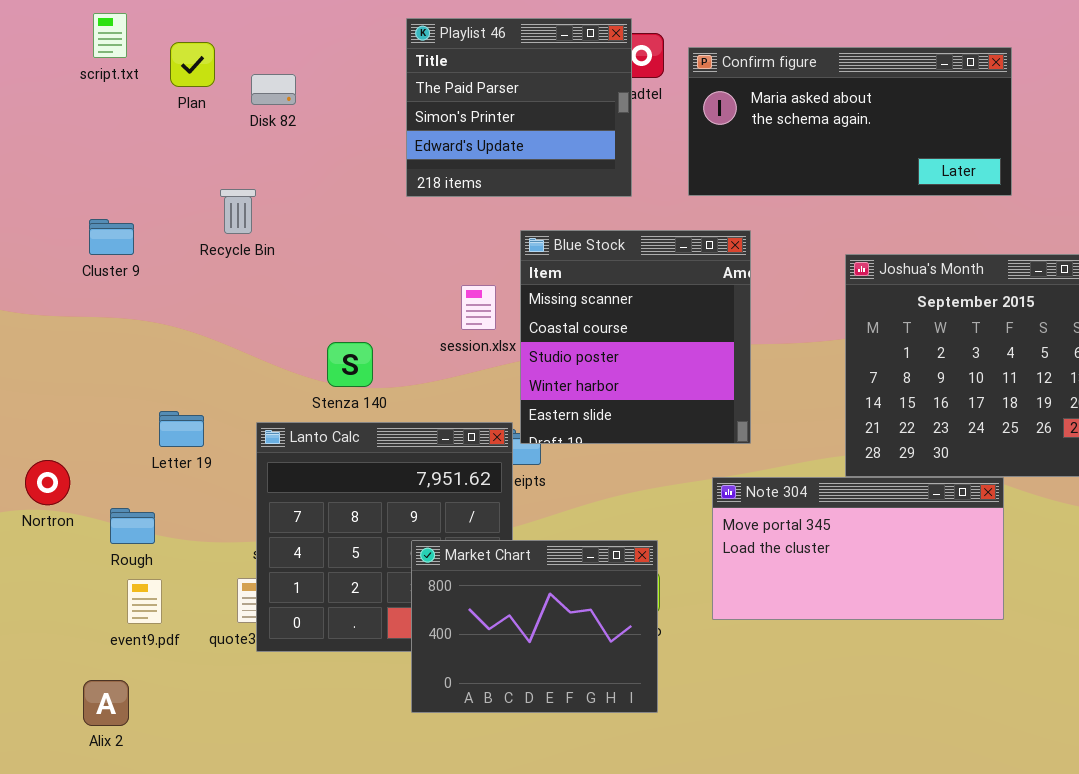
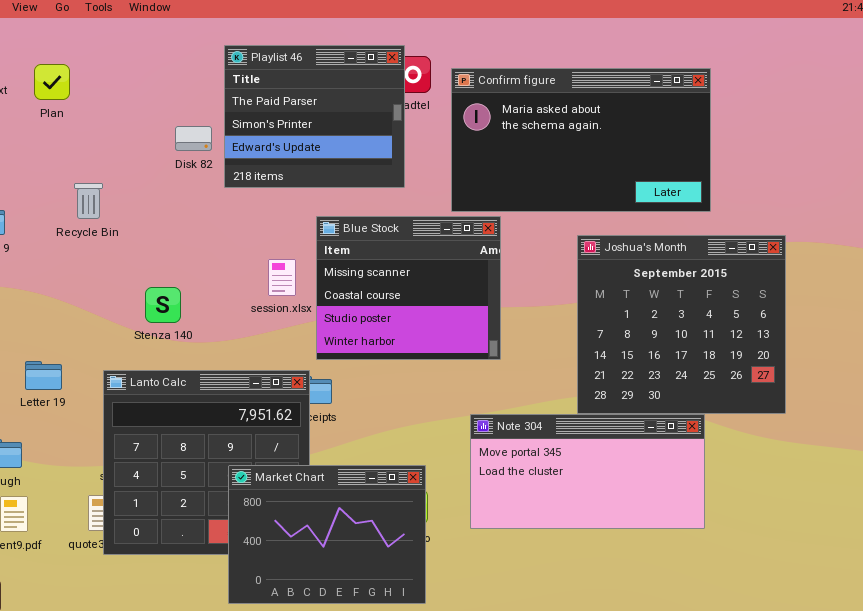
Confirm figure: [688,47,1012,196] -> [451,68,711,212], resized
Disk 82: [251,74,296,105] -> [175,126,212,151], moved
Blue Stock: [520,230,751,444] -> [316,216,501,360], resized
Stenza 140: [327,342,373,387] -> [145,287,181,323], moved

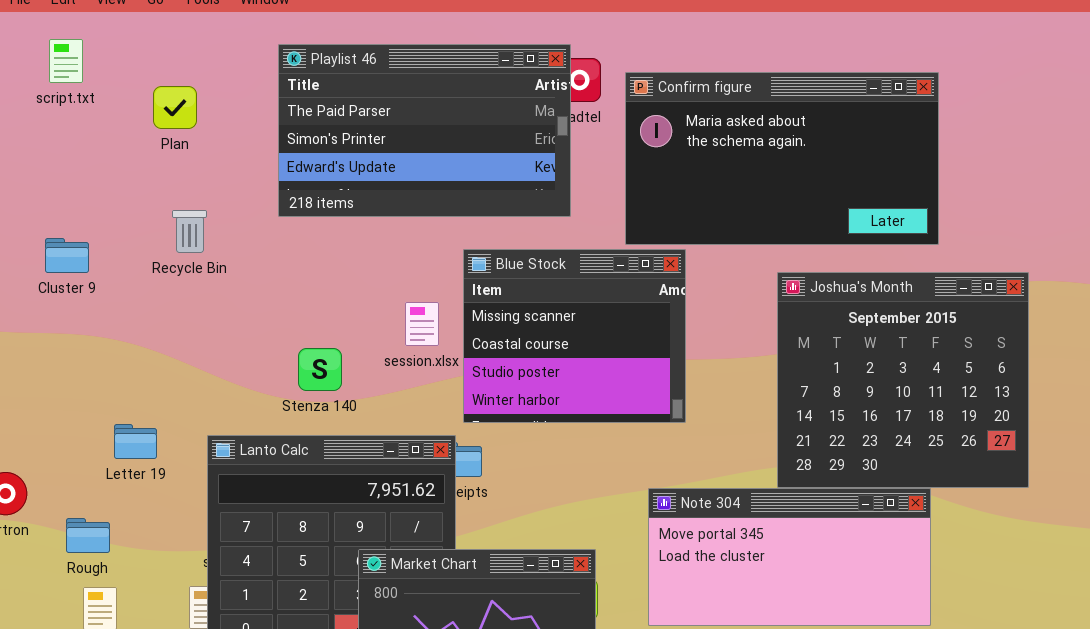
Playlist 46: [224,45,405,188] -> [278,44,571,217], resized
Plan: [34,64,70,100] -> [153,86,197,129], moved
Stenza 140: [145,287,181,323] -> [298,348,342,391], moved

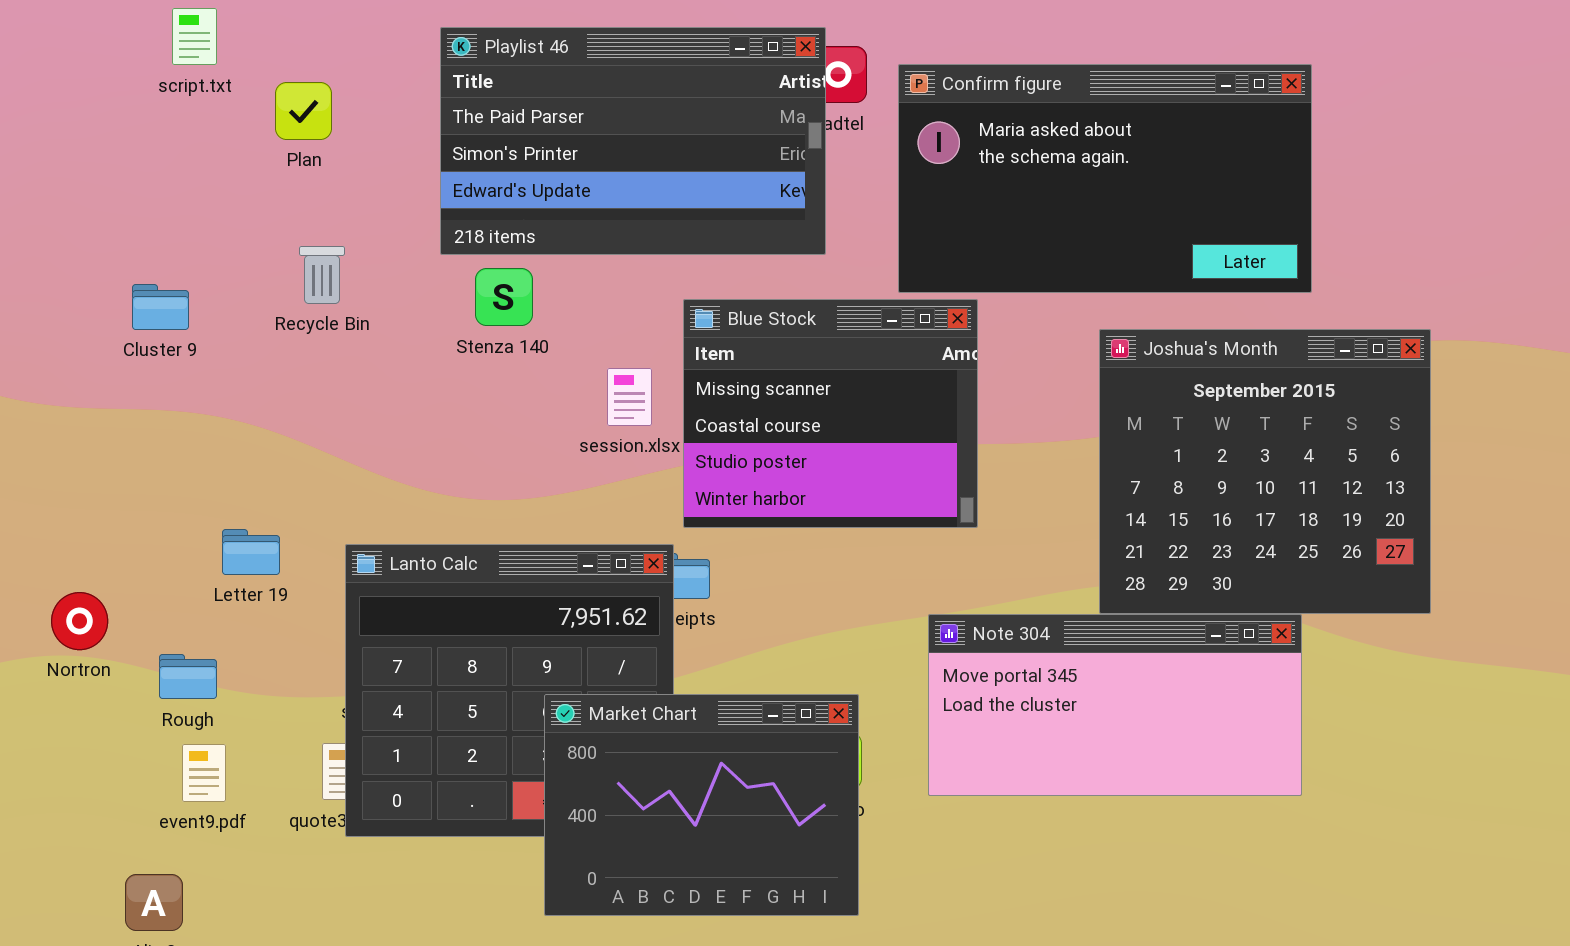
script.txt: [49,39,83,83] -> [172,8,217,65], moved
Stenza 140: [298,348,342,391] -> [475,268,533,326], moved

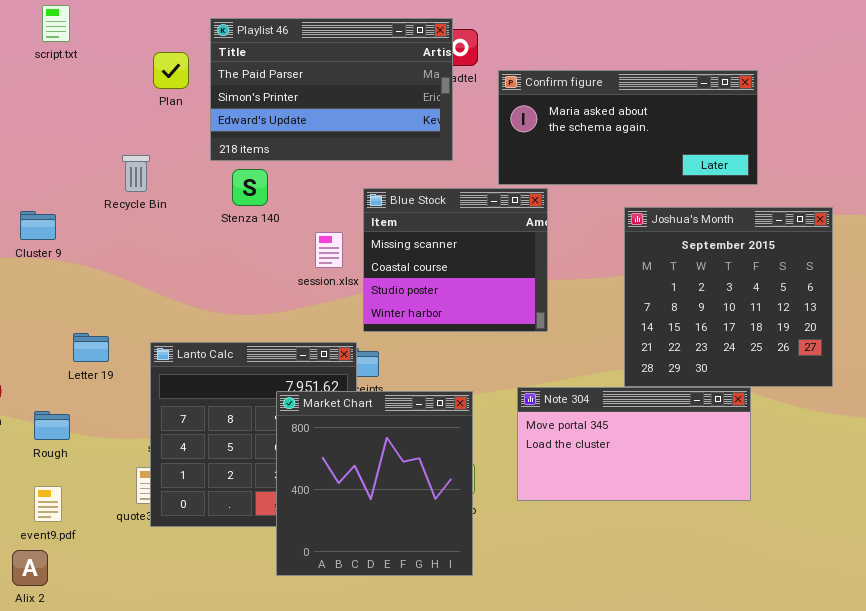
Confirm figure: [898,64,1312,293] -> [498,70,758,185], resized
Plan: [275,82,332,140] -> [153,52,189,89], moved
Cluster 9: [132,284,189,330] -> [20,211,56,240], moved
Market Chart: [544,694,859,916] -> [276,391,473,576], resized
event9.pdf: [182,744,226,802] -> [34,486,62,522], moved

